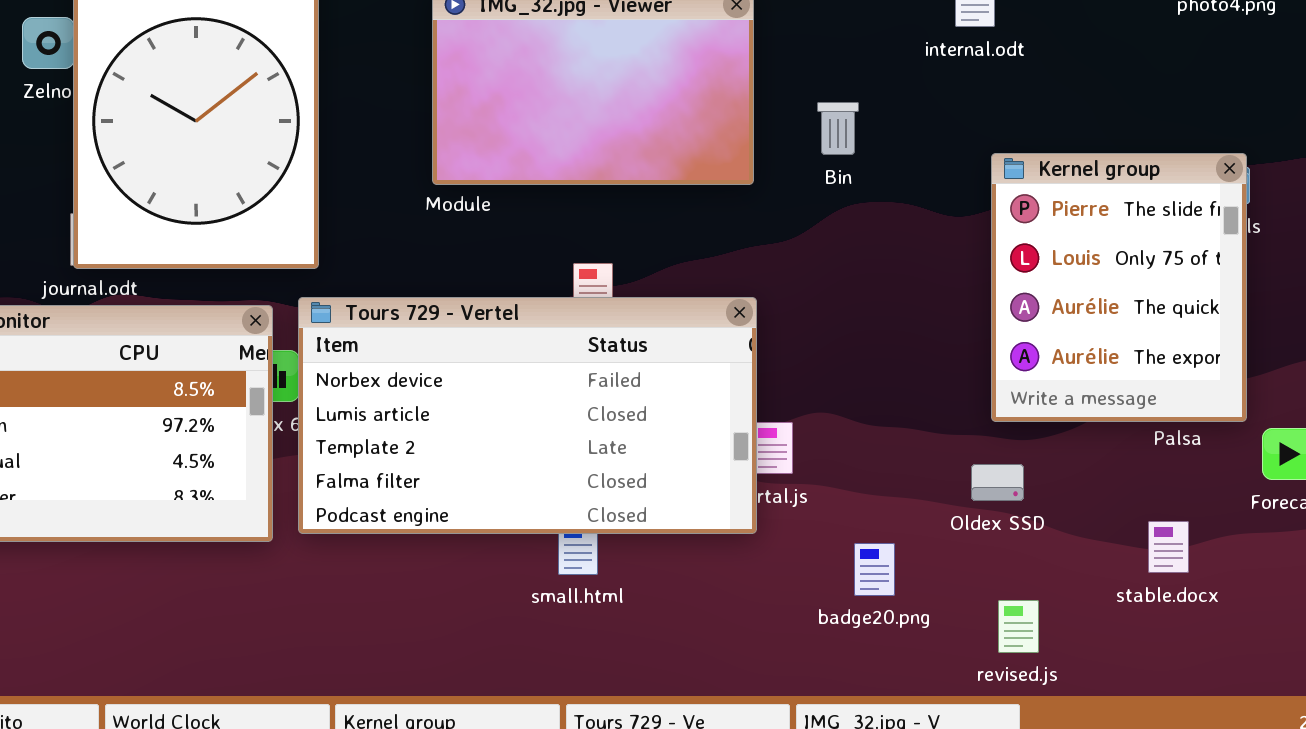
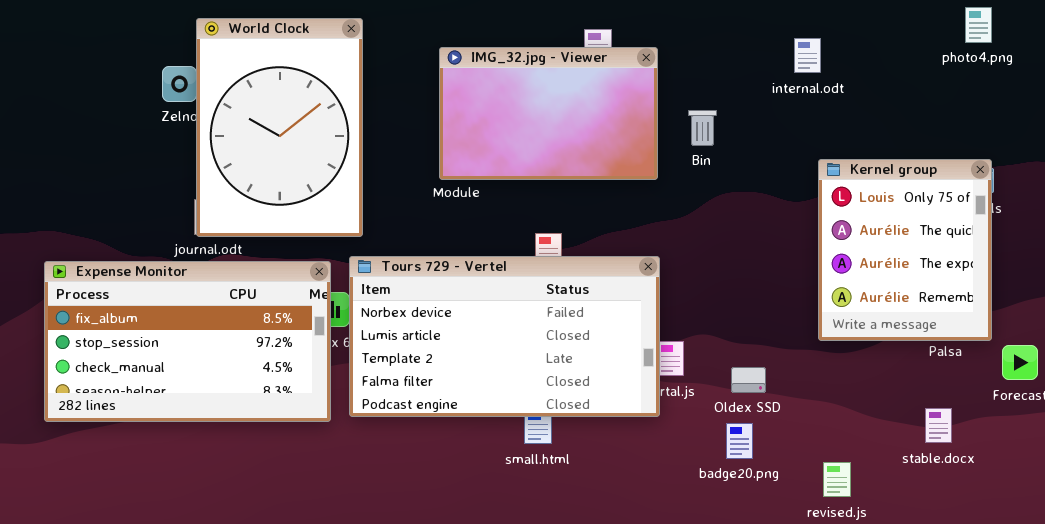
Bin: [817,102,859,155] -> [688,110,717,146], moved
Kernel group: [991,153,1247,422] -> [818,159,992,341], scrolled down 1 row
Oldex SSD: [971,464,1024,501] -> [731,367,766,393], moved

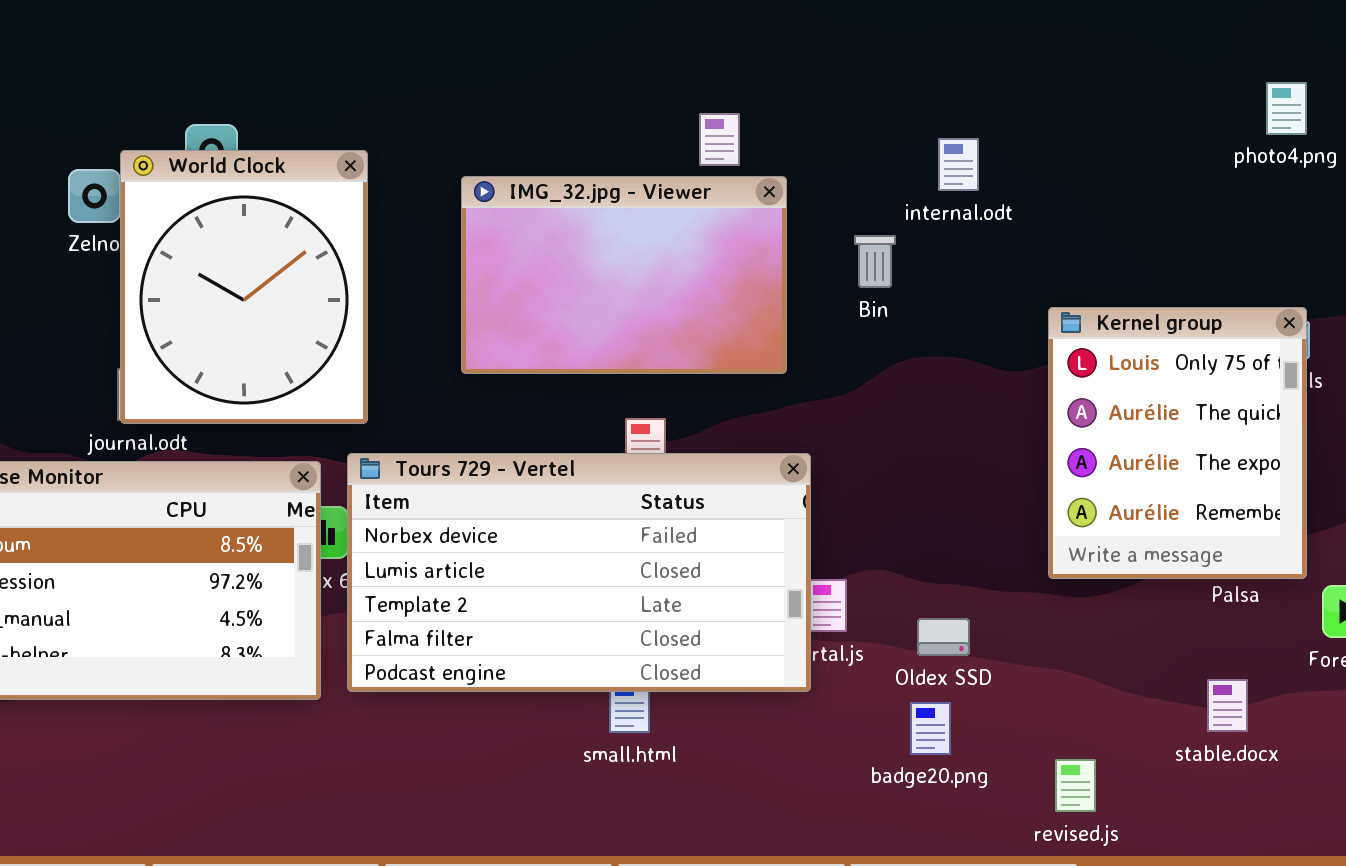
World Clock: [196,18,363,237] -> [120,150,368,424], resized
internal.odt: [794,38,821,73] -> [938,138,979,191], moved
IMG_32.jpg - Viewer: [439,47,658,180] -> [461,176,787,374], moved

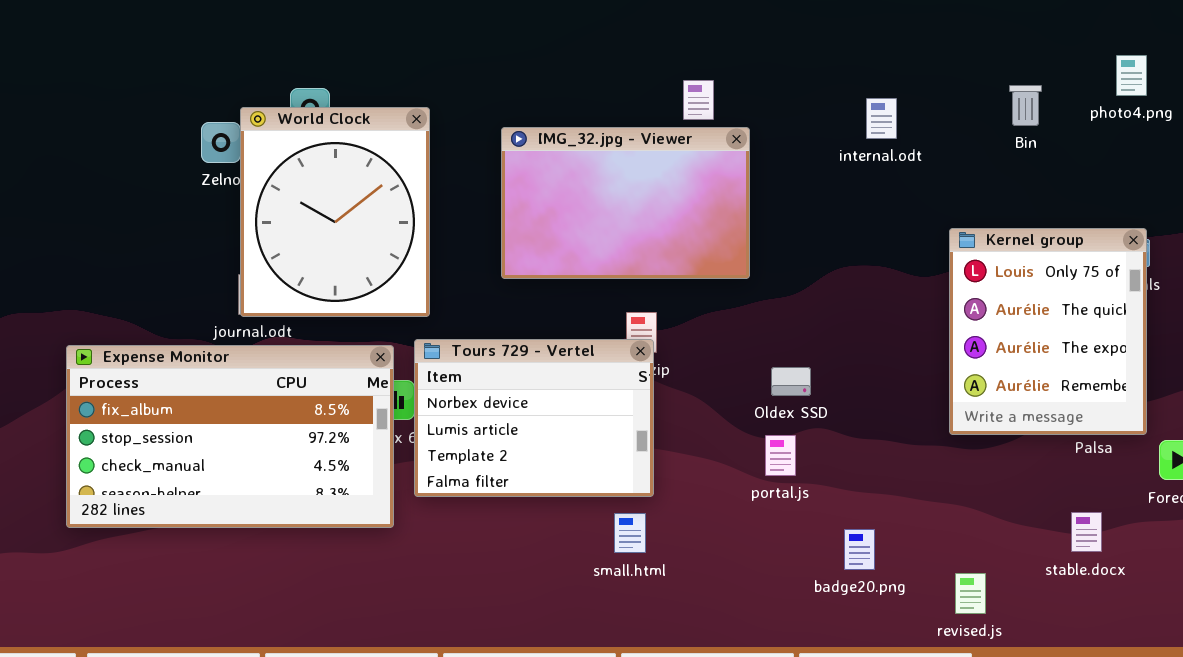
Bin: [854,235,896,288] -> [1009,85,1042,126], moved
Tours 729 - Vertel: [347,453,811,692] -> [414,339,654,497], resized
Oldex SSD: [917,618,970,656] -> [771,367,811,396], moved

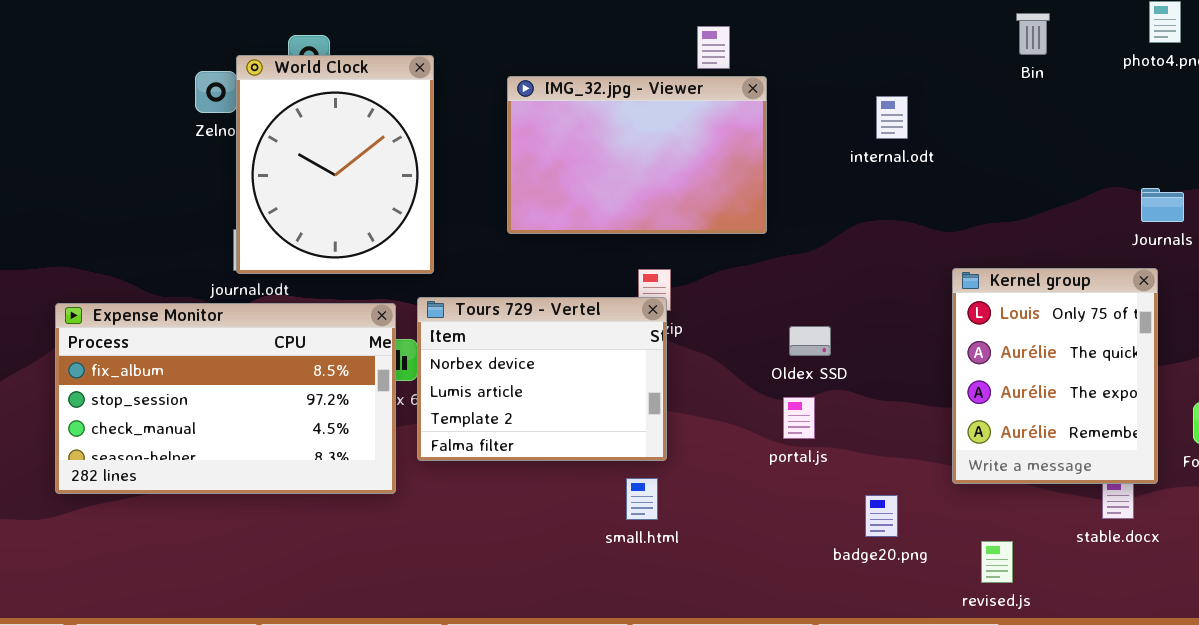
Bin: [1009,85,1042,126] -> [1016,13,1050,55], moved
internal.odt: [866,98,897,139] -> [876,96,908,139], moved
Kernel group: [949,228,1147,435] -> [952,268,1158,484], moved

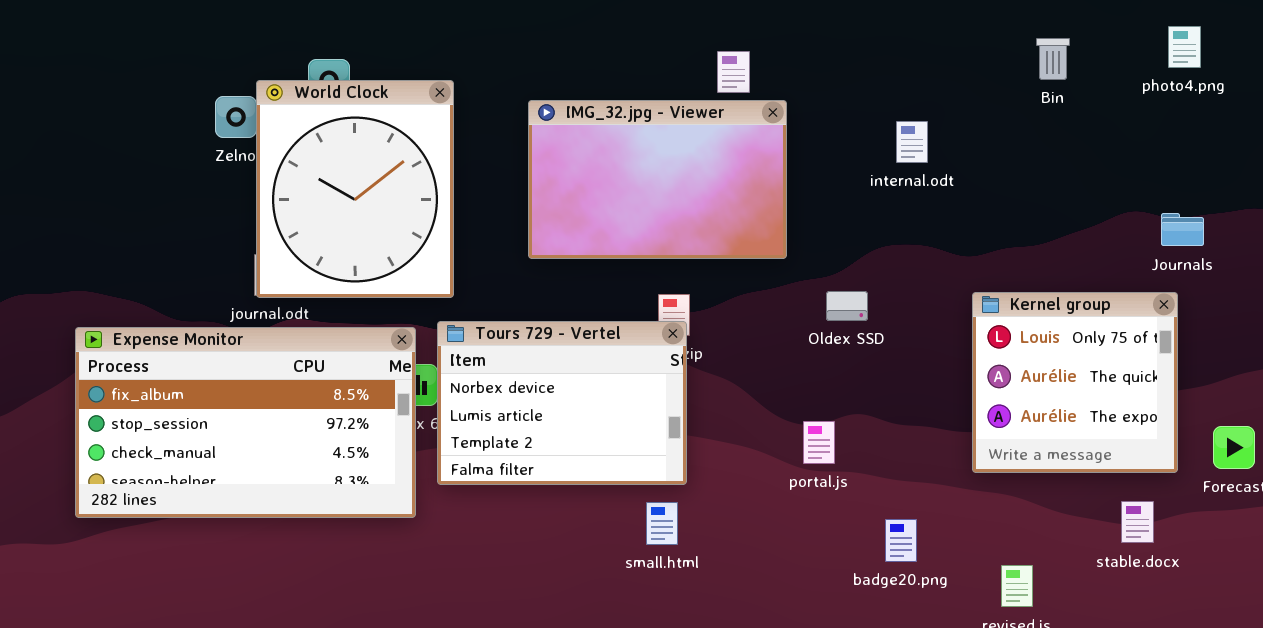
Kernel group: [952,268,1158,484] -> [972,292,1178,473], resized
Oldex SSD: [789,326,831,356] -> [826,291,868,321], moved

